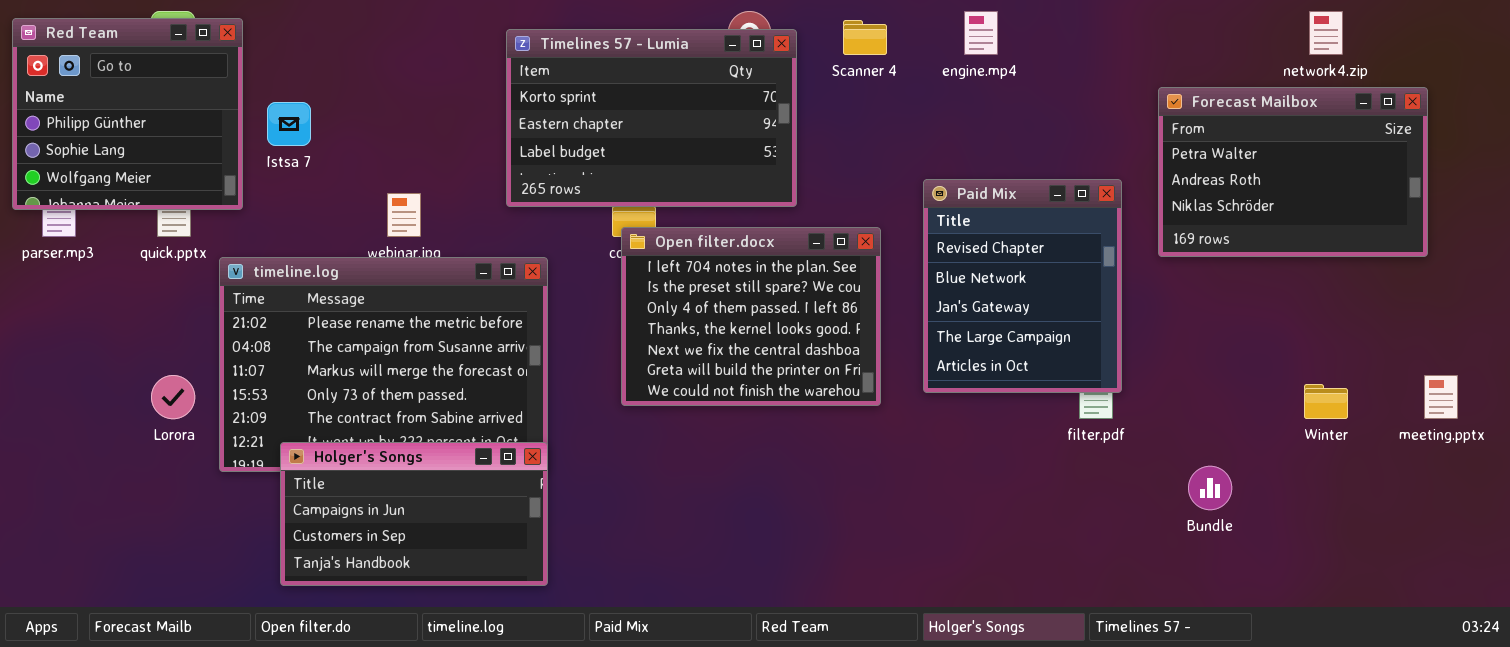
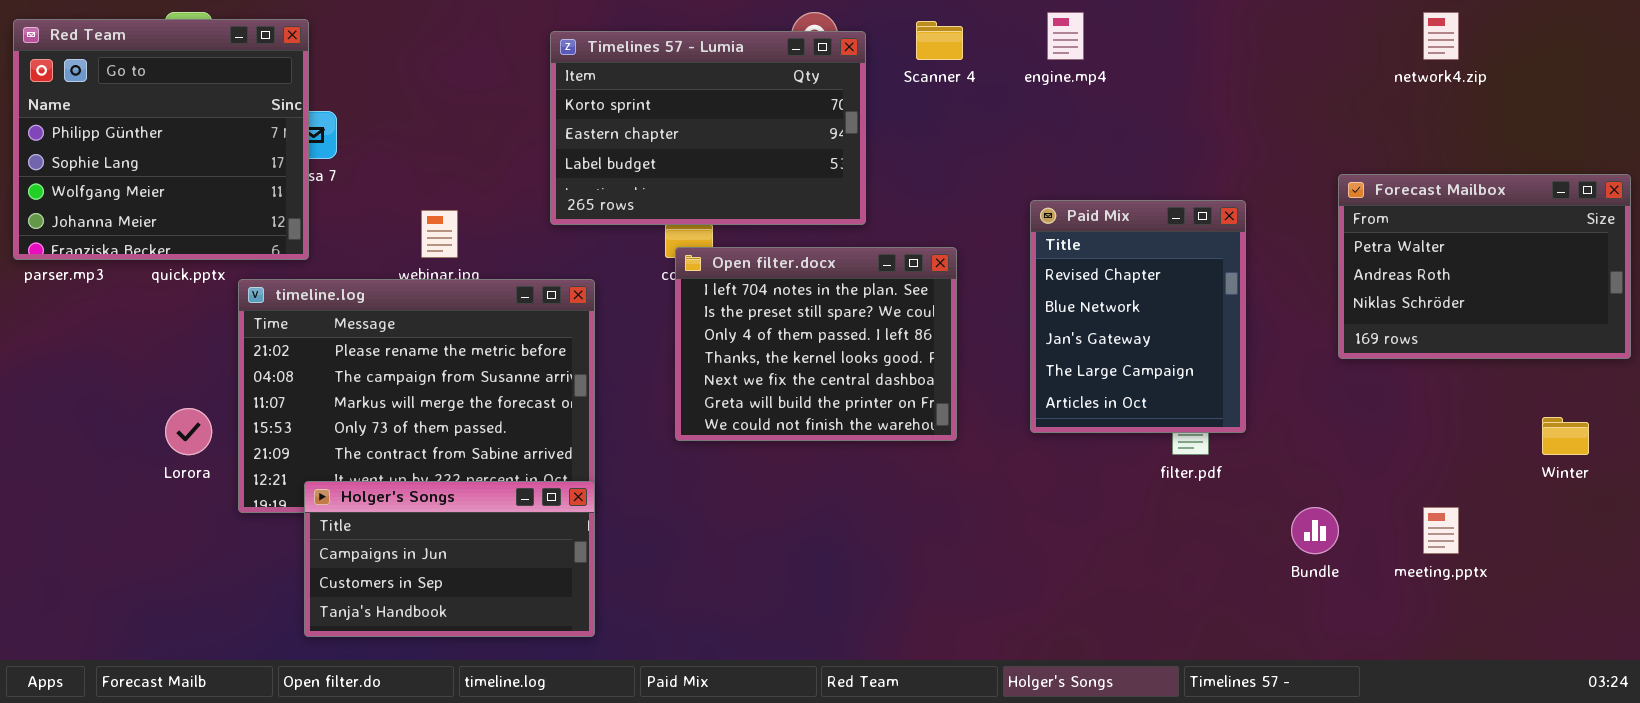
Red Team: [12,18,243,210] -> [13,19,309,260], resized
Forecast Mailbox: [1158,87,1428,257] -> [1338,174,1631,359], moved
Paid Mix: [923,179,1122,393] -> [1030,200,1246,433], moved
meeting.pptx: [1424,375,1458,419] -> [1423,507,1459,554], moved
Winter: [1304,384,1348,419] -> [1542,417,1589,455], moved

